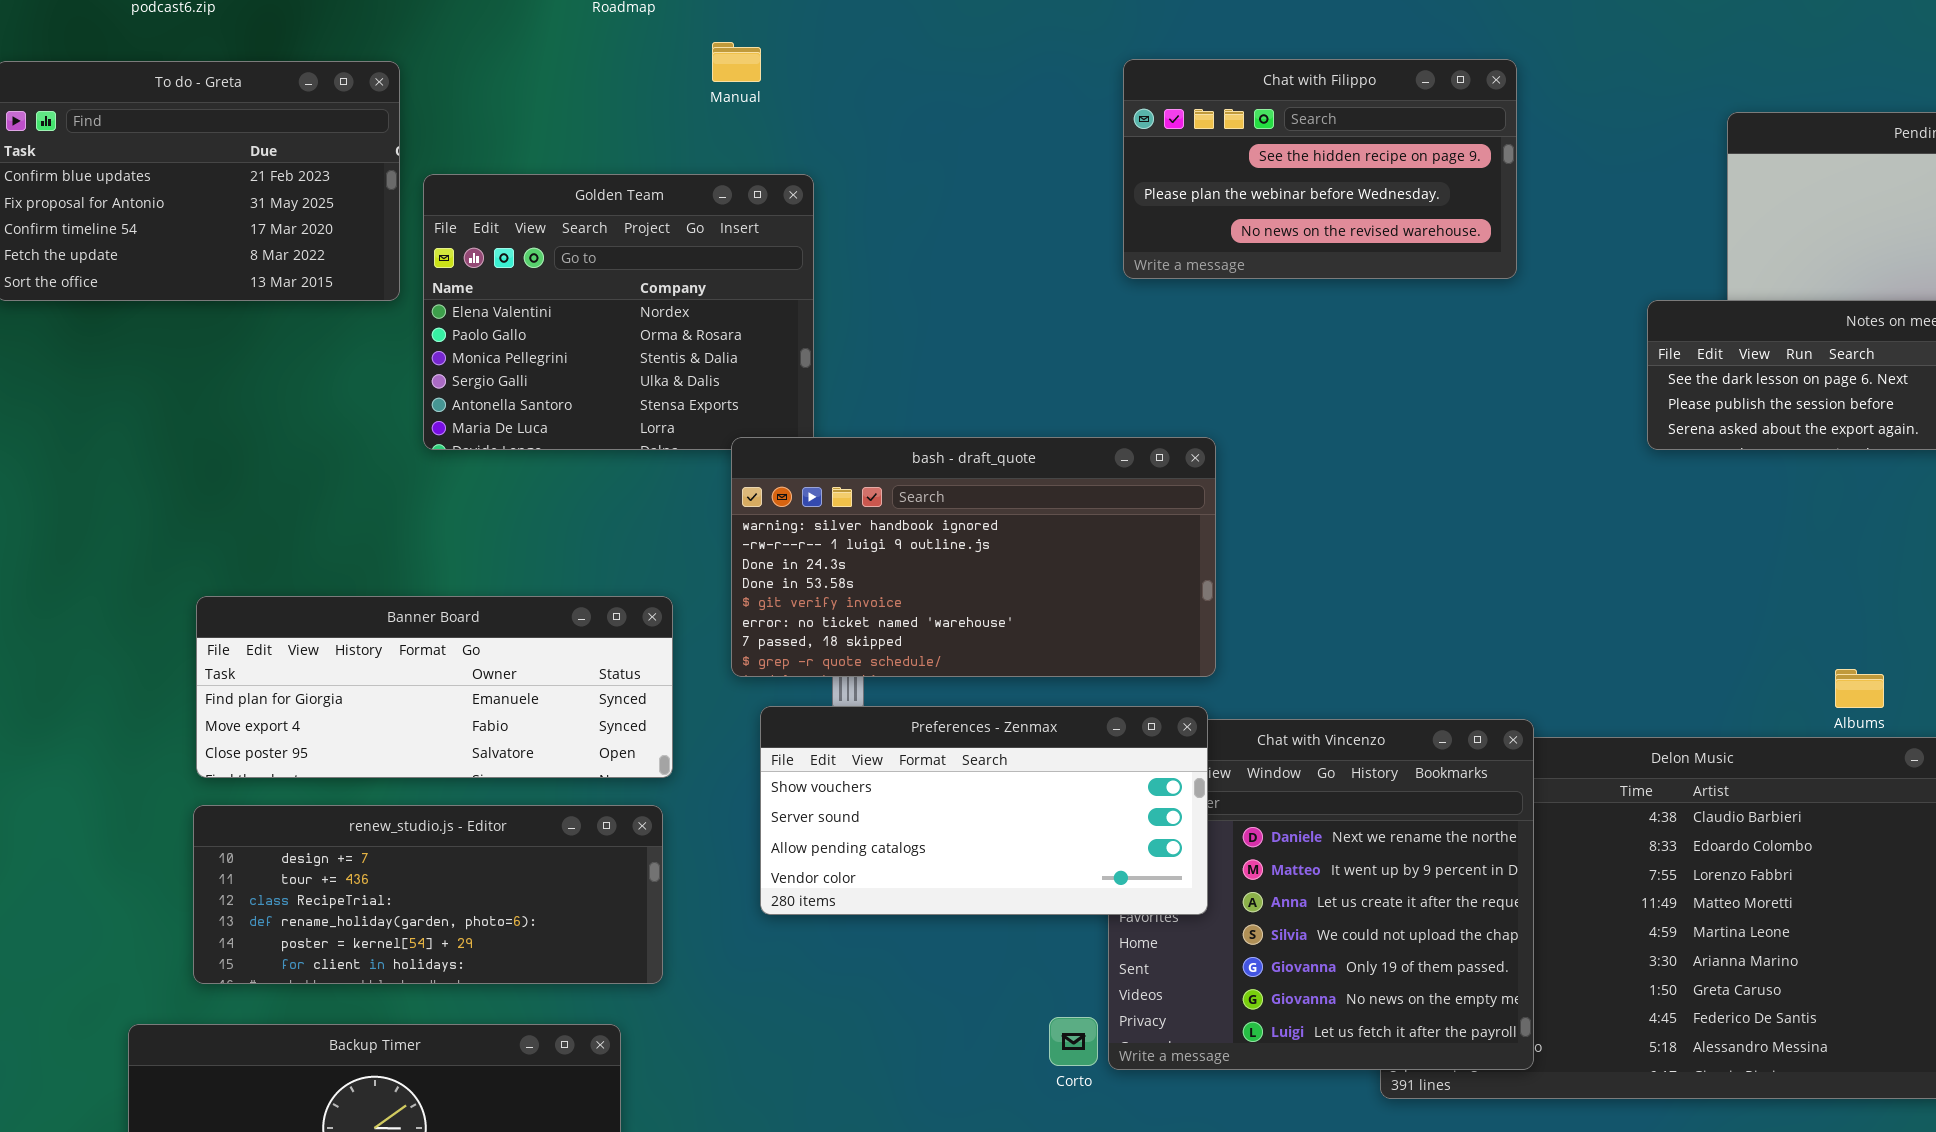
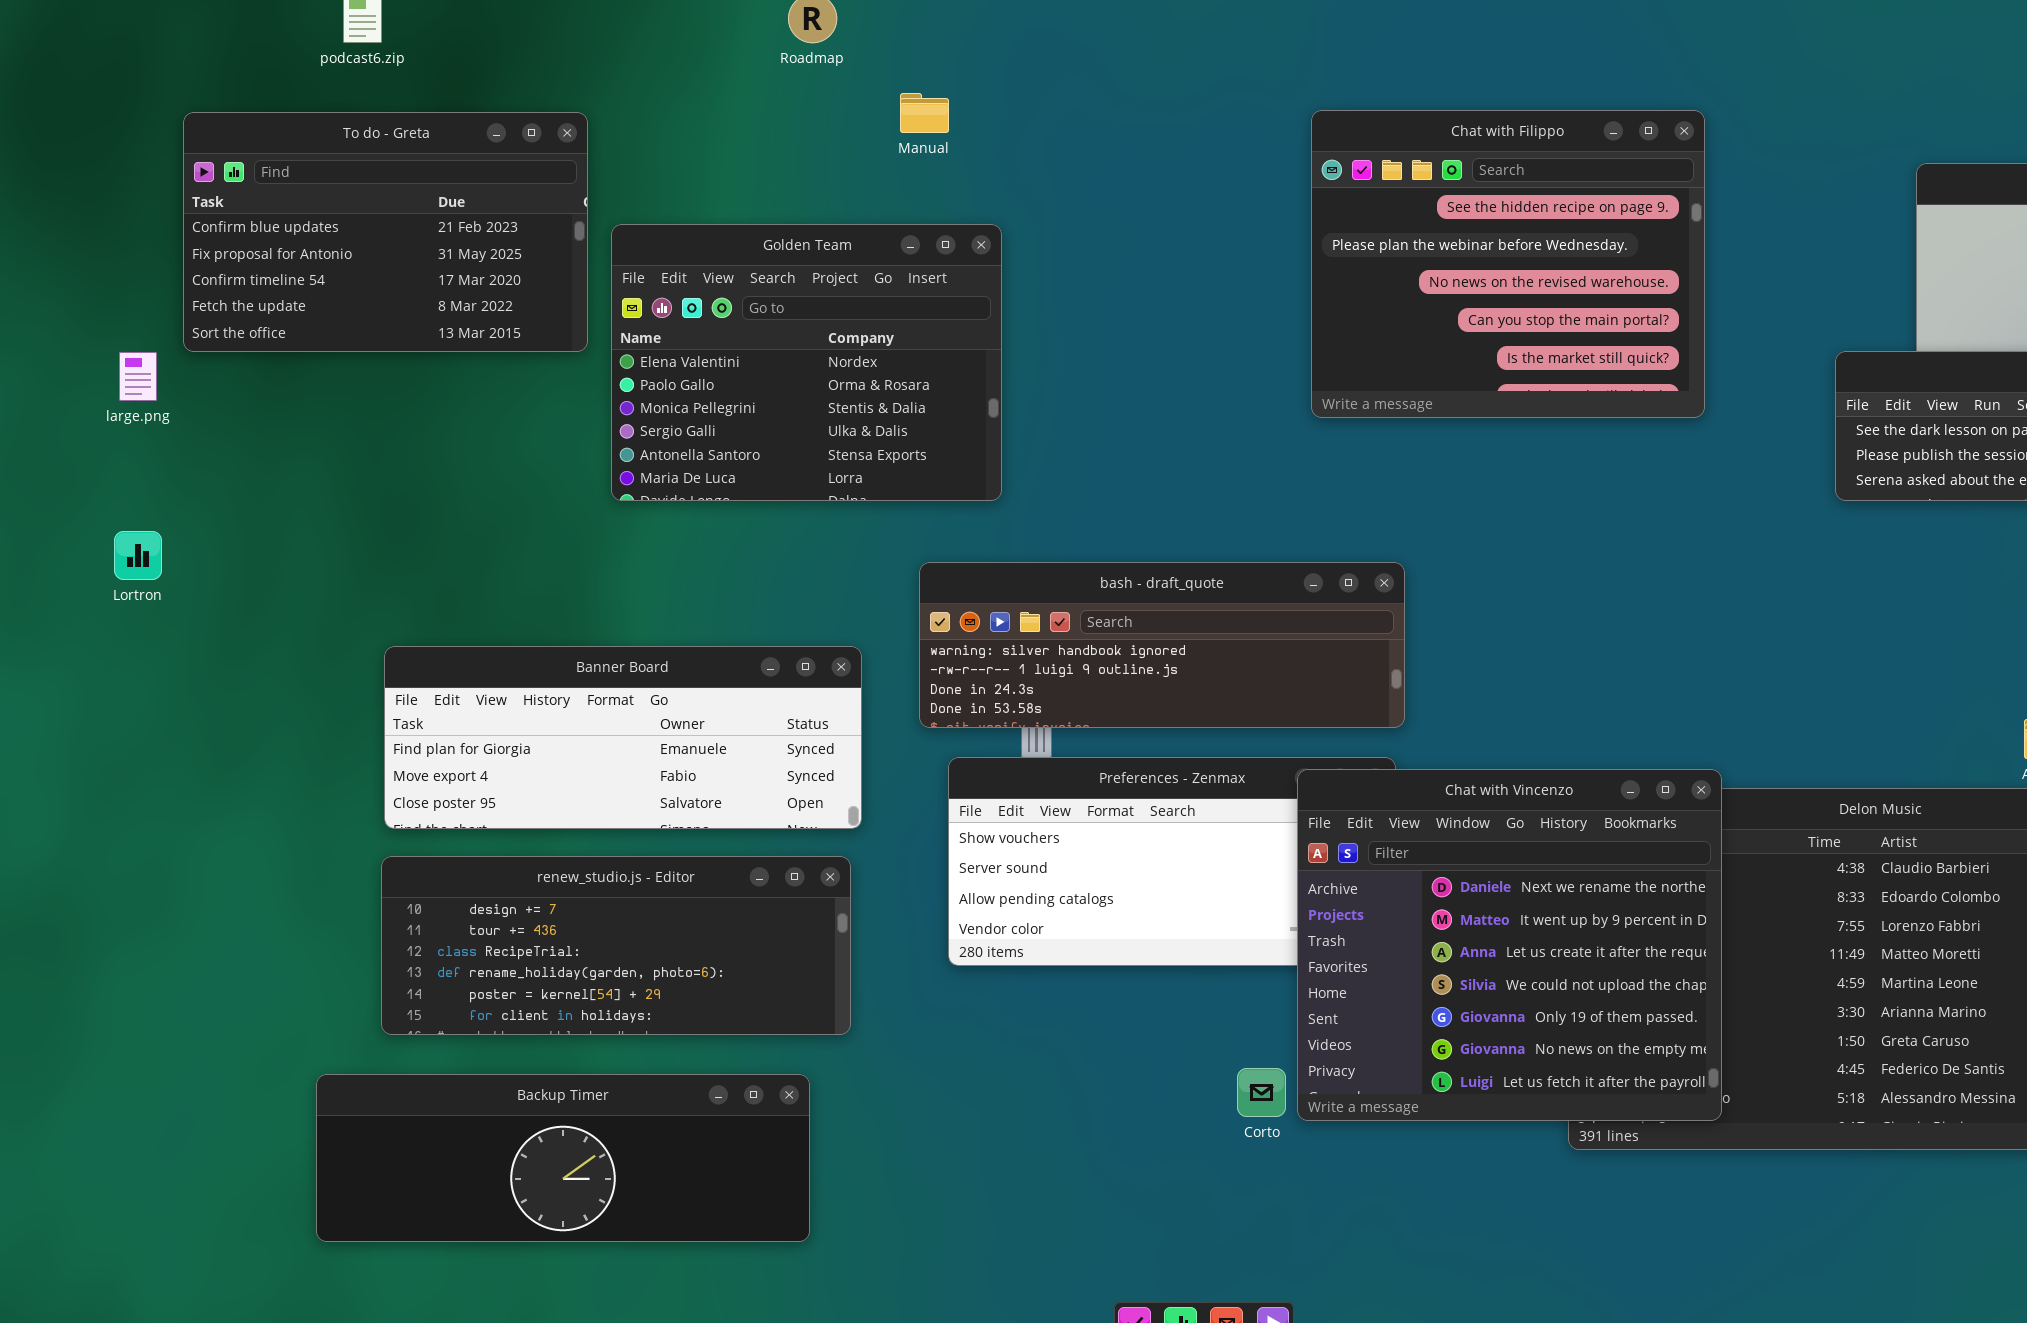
Chat with Filippo: [1123,59,1517,279] -> [1311,110,1705,418], resized
bash - draft_quote: [731,437,1216,677] -> [919,562,1405,728], resized
Chat with Vincenzo: [1108,719,1534,1070] -> [1297,769,1722,1121], raised

